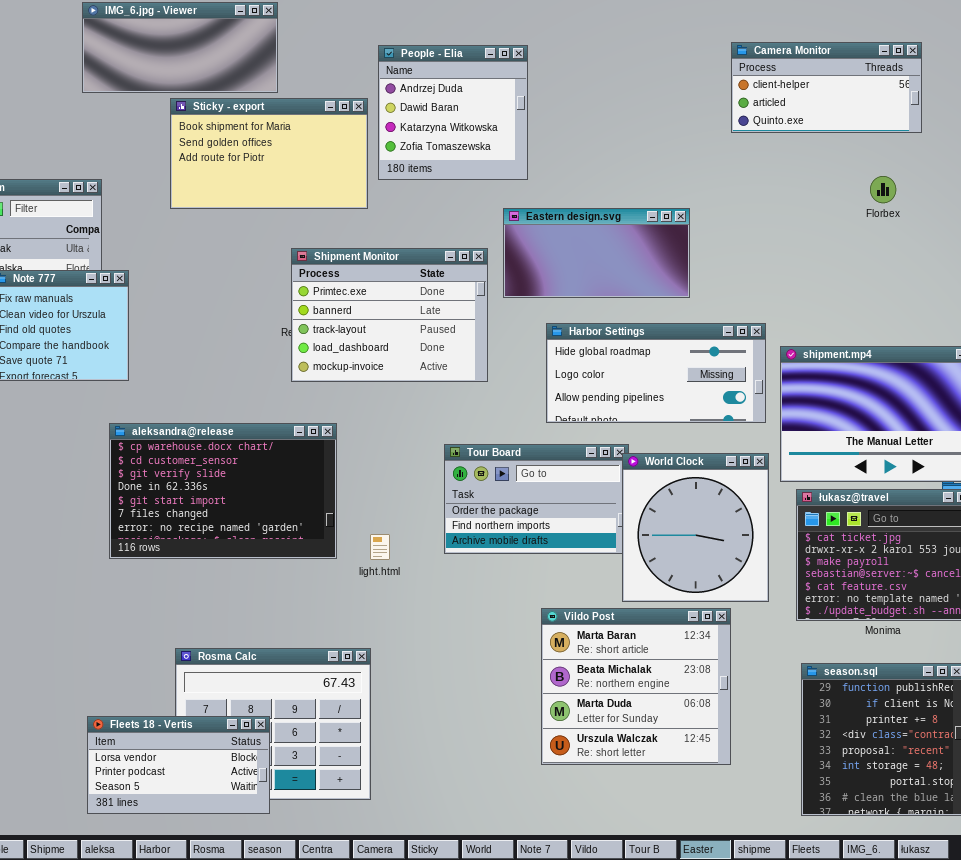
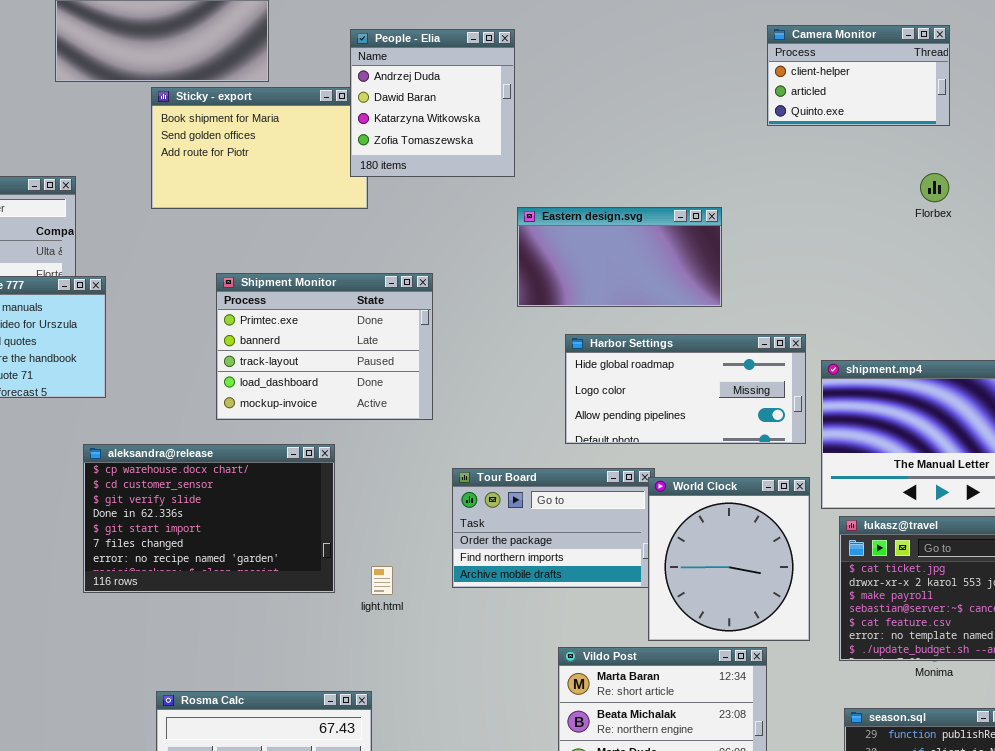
Camera Monitor: [731,42,922,133] -> [767,25,950,126], resized
People - Elia: [378,45,528,180] -> [350,29,515,177], moved
Shipment Monitor: [291,248,488,382] -> [216,273,433,420], moved

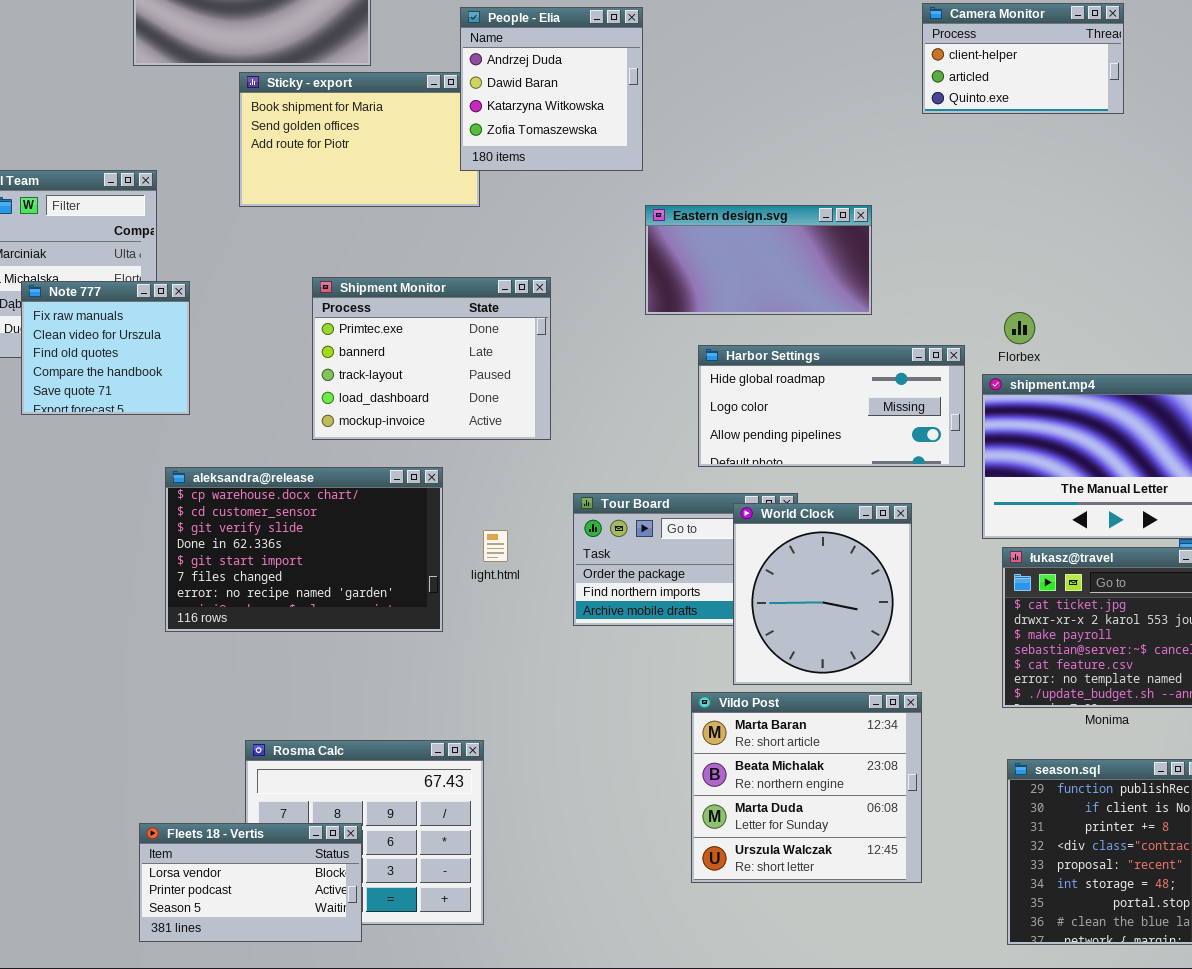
Florbex: [920,173,949,202] -> [1004,312,1035,344], moved
World Clock: [648,477,810,641] -> [733,503,912,685], moved
light.html: [371,566,393,595] -> [483,530,508,562], moved

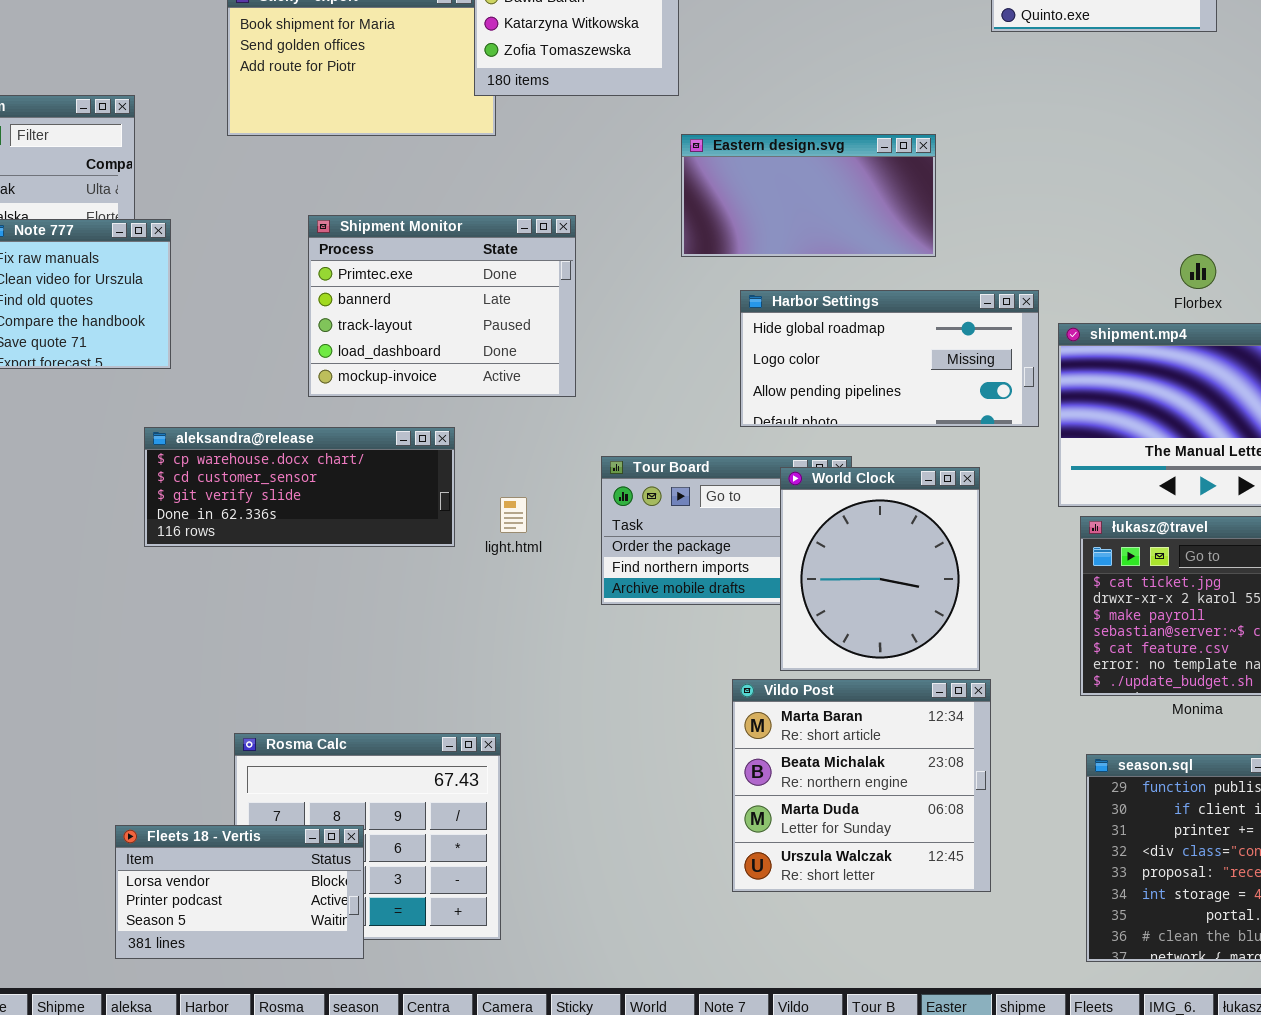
Florbex: [1004,312,1035,344] -> [1180,254,1216,289], moved
aleksandra@release: [165,467,443,632] -> [144,427,455,547], resized

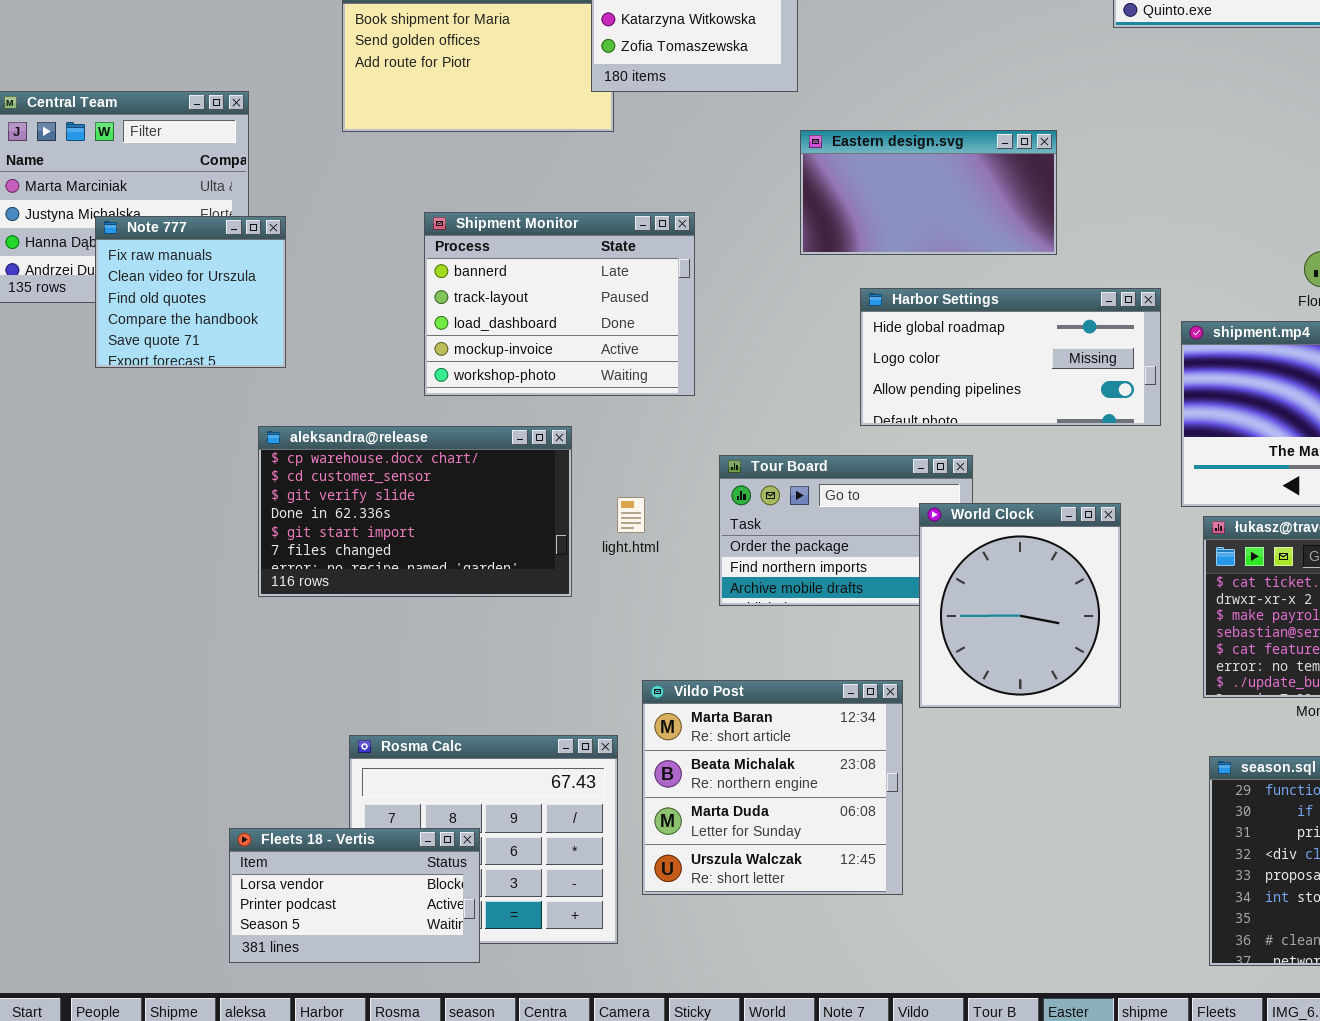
Shipment Monitor: [308,215,576,397] -> [424,212,695,396], scrolled down 1 row
aleksandra@release: [144,427,455,547] -> [258,426,572,597], resized
World Clock: [780,467,980,671] -> [919,503,1121,708], moved
Vildo Post: [732,679,991,892] -> [642,680,903,895], moved

